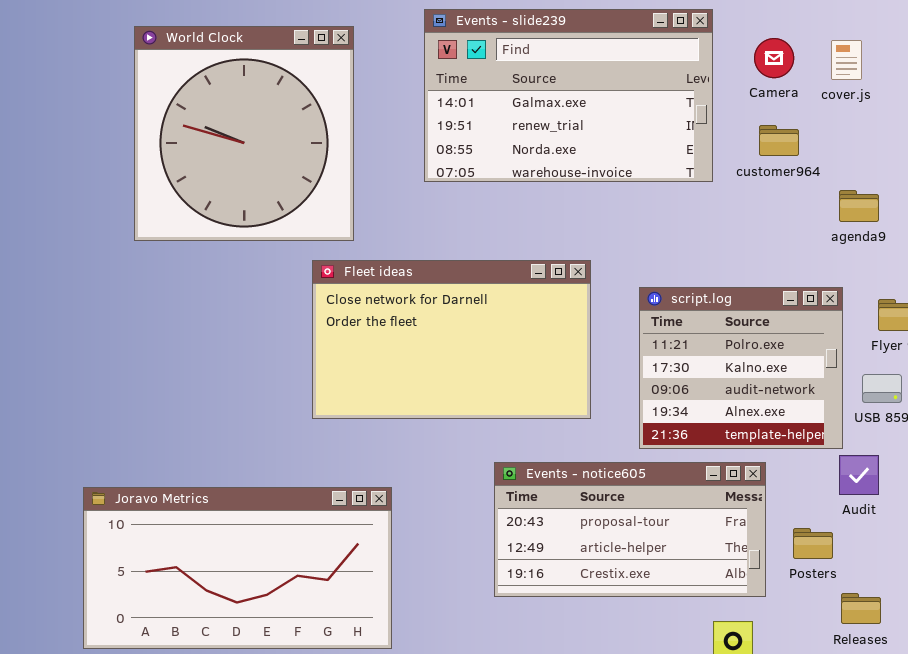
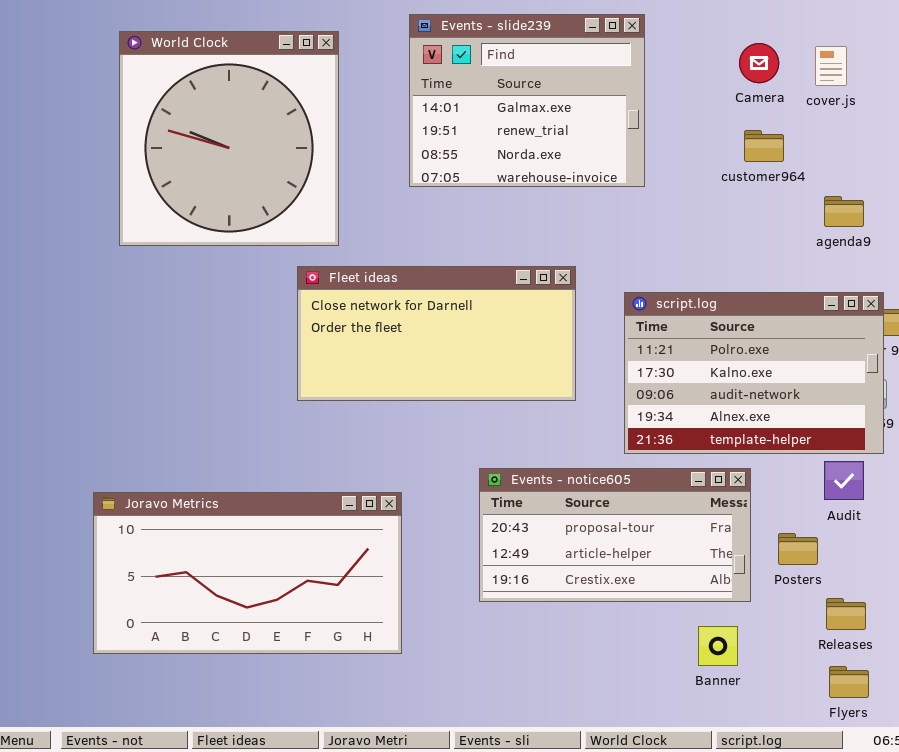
Events - slide239: [424,9,713,182] -> [409,14,645,187], resized
Fleet ideas: [312,260,591,419] -> [297,266,576,401], resized
script.log: [639,287,843,449] -> [624,292,884,454], resized
Joravo Metrics: [83,487,392,649] -> [93,492,402,654], moved

